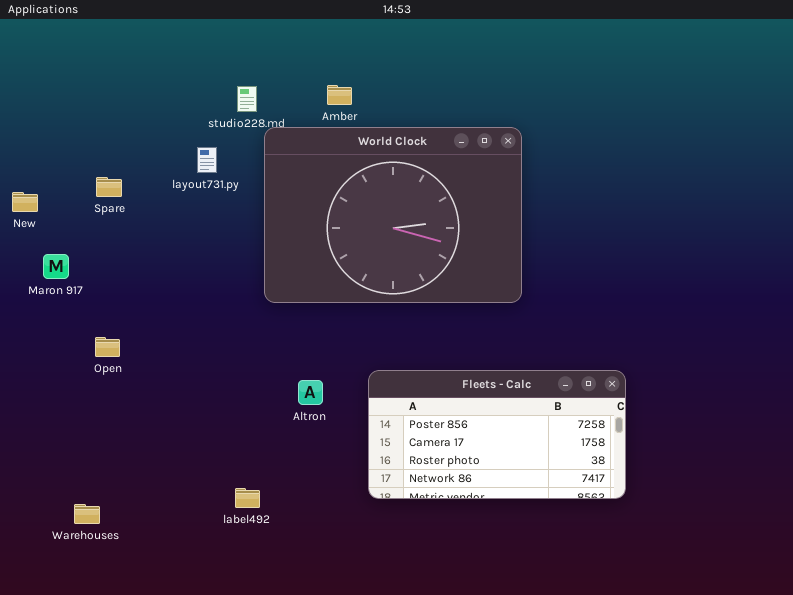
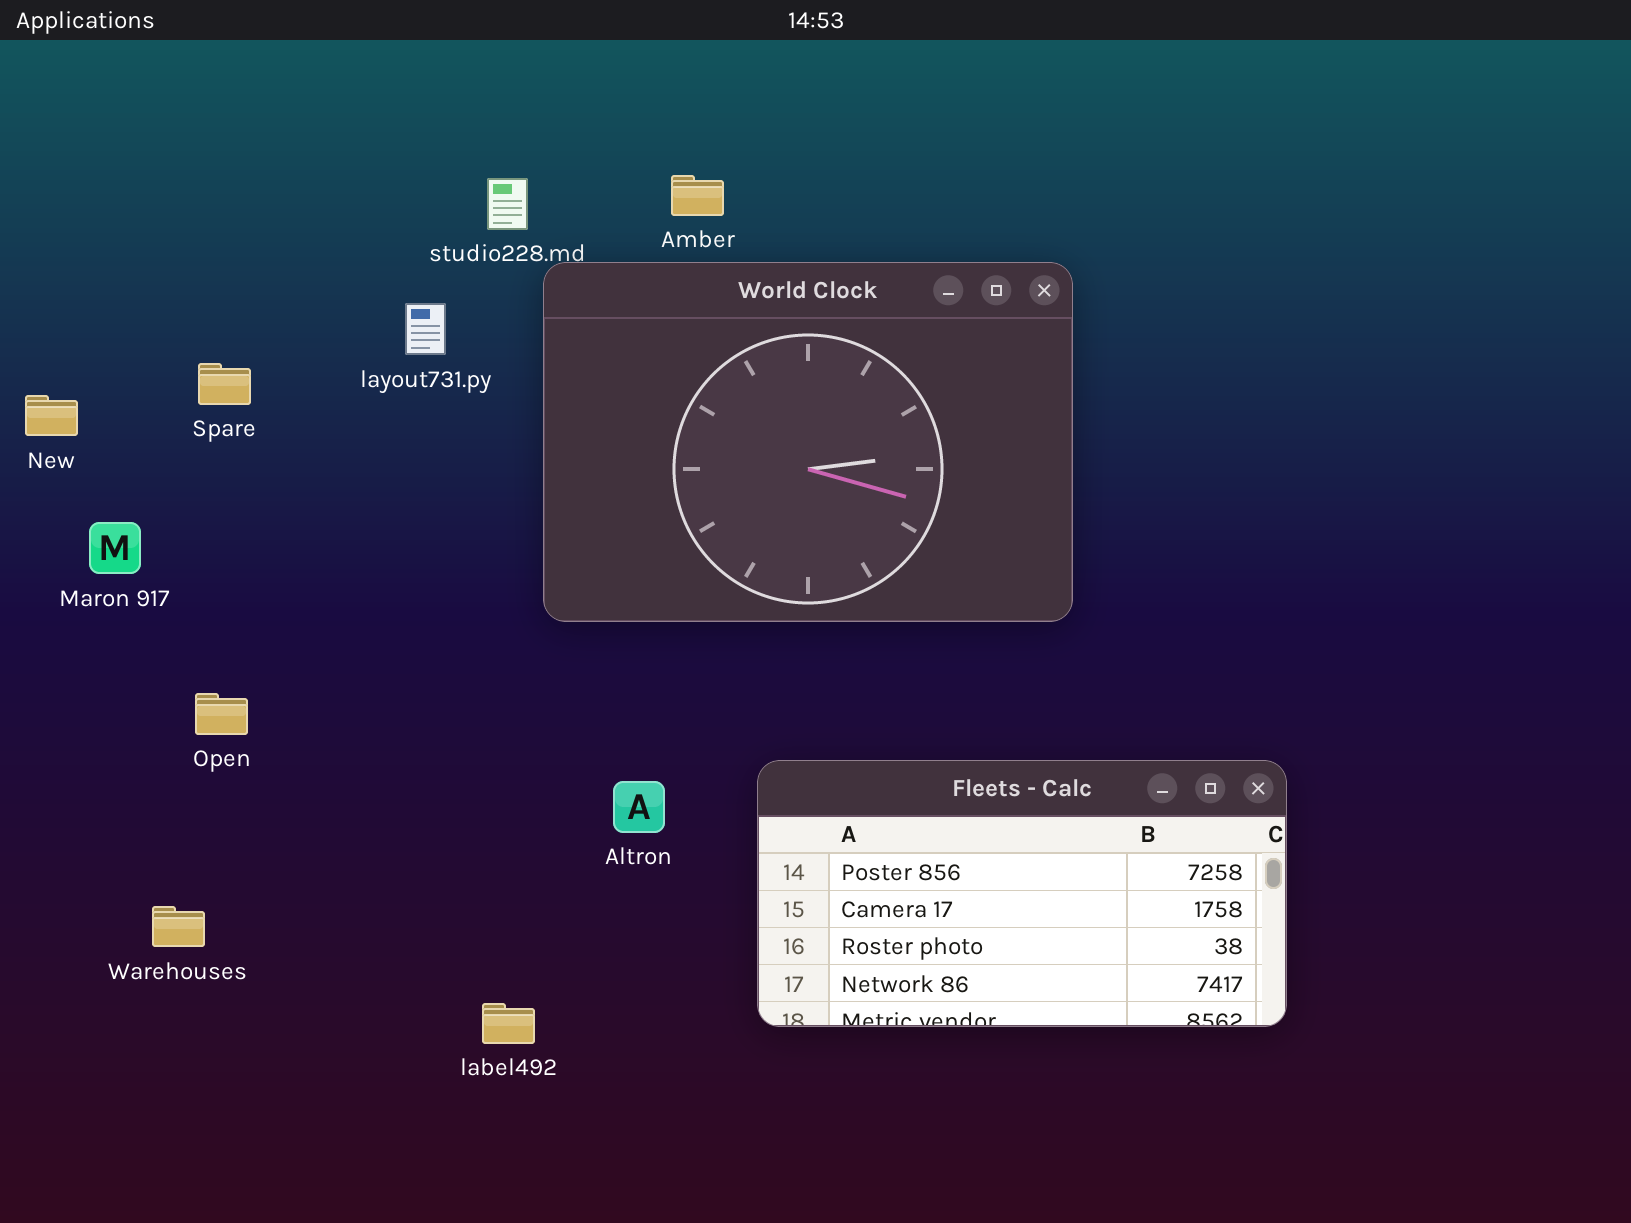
Warehouses: [74,504,100,524] -> [152,906,205,947], moved

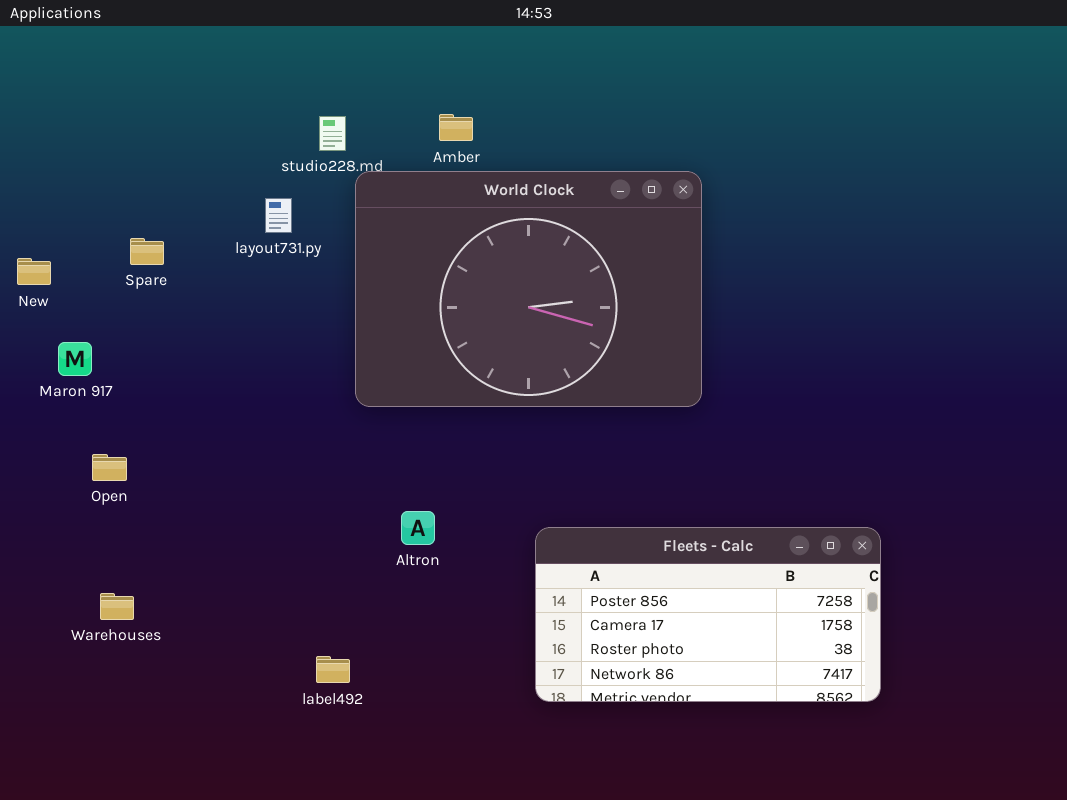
Open: [195,693,248,735] -> [92,454,127,481], moved
Fleets - Calc: [757,760,1287,1027] -> [535,527,881,702], moved

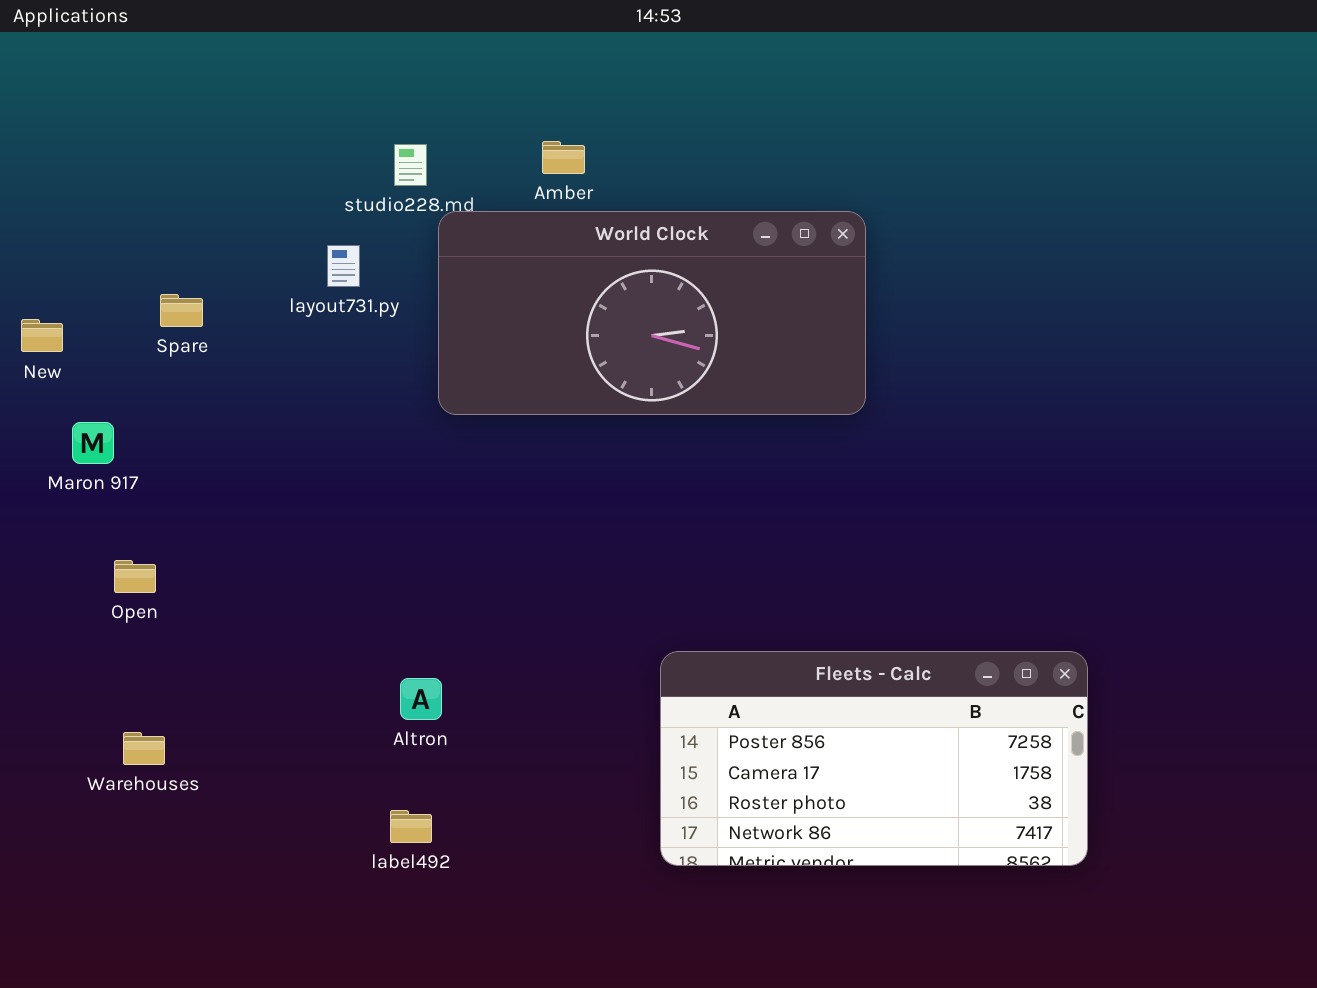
World Clock: [355,171,702,407] -> [438,211,866,415], resized
Altron: [401,511,435,545] -> [400,678,442,720], moved

